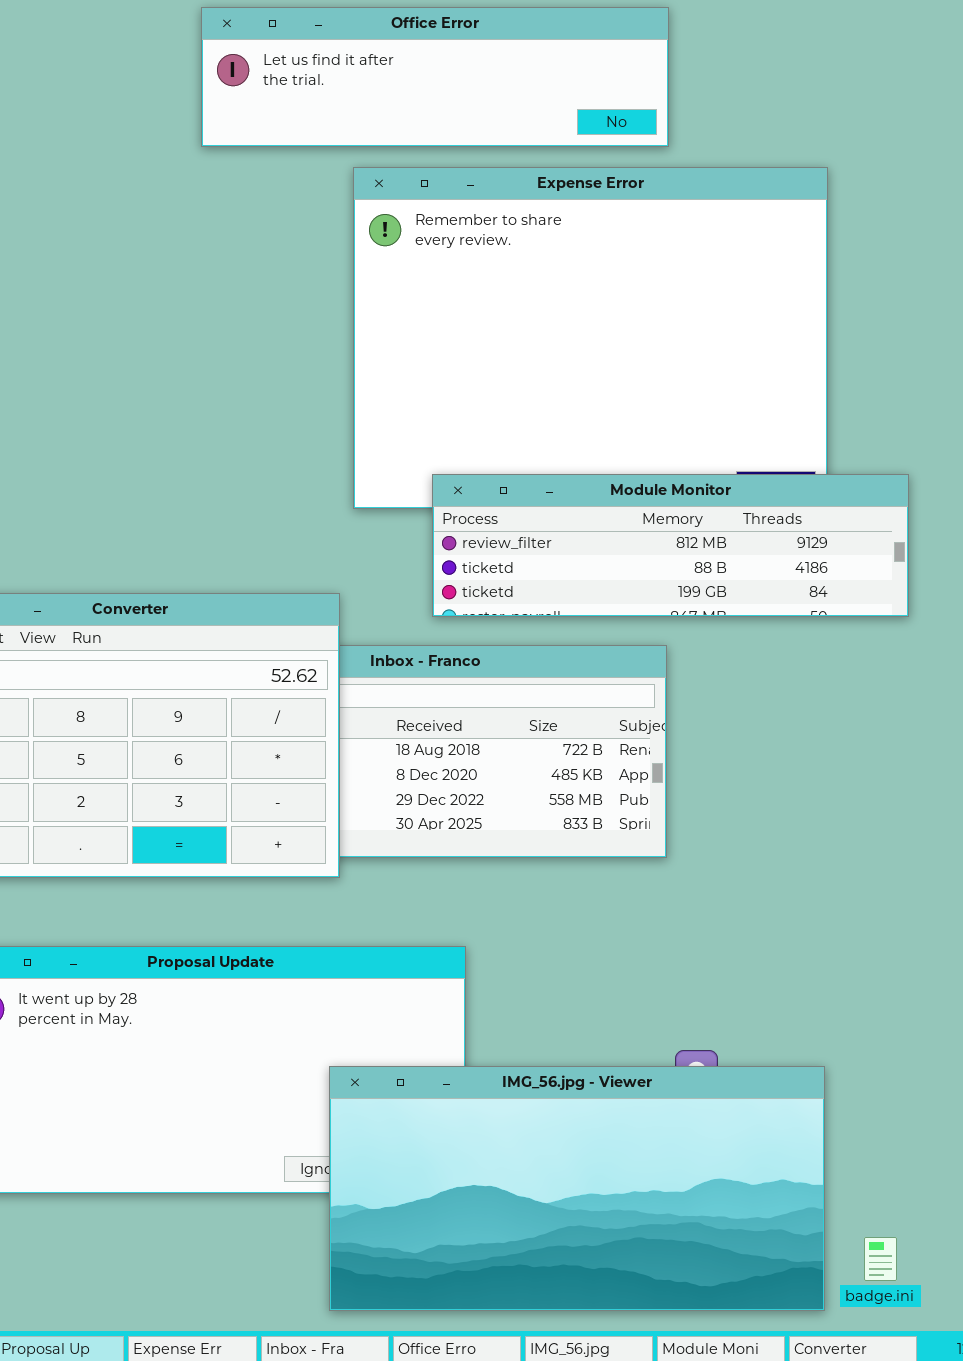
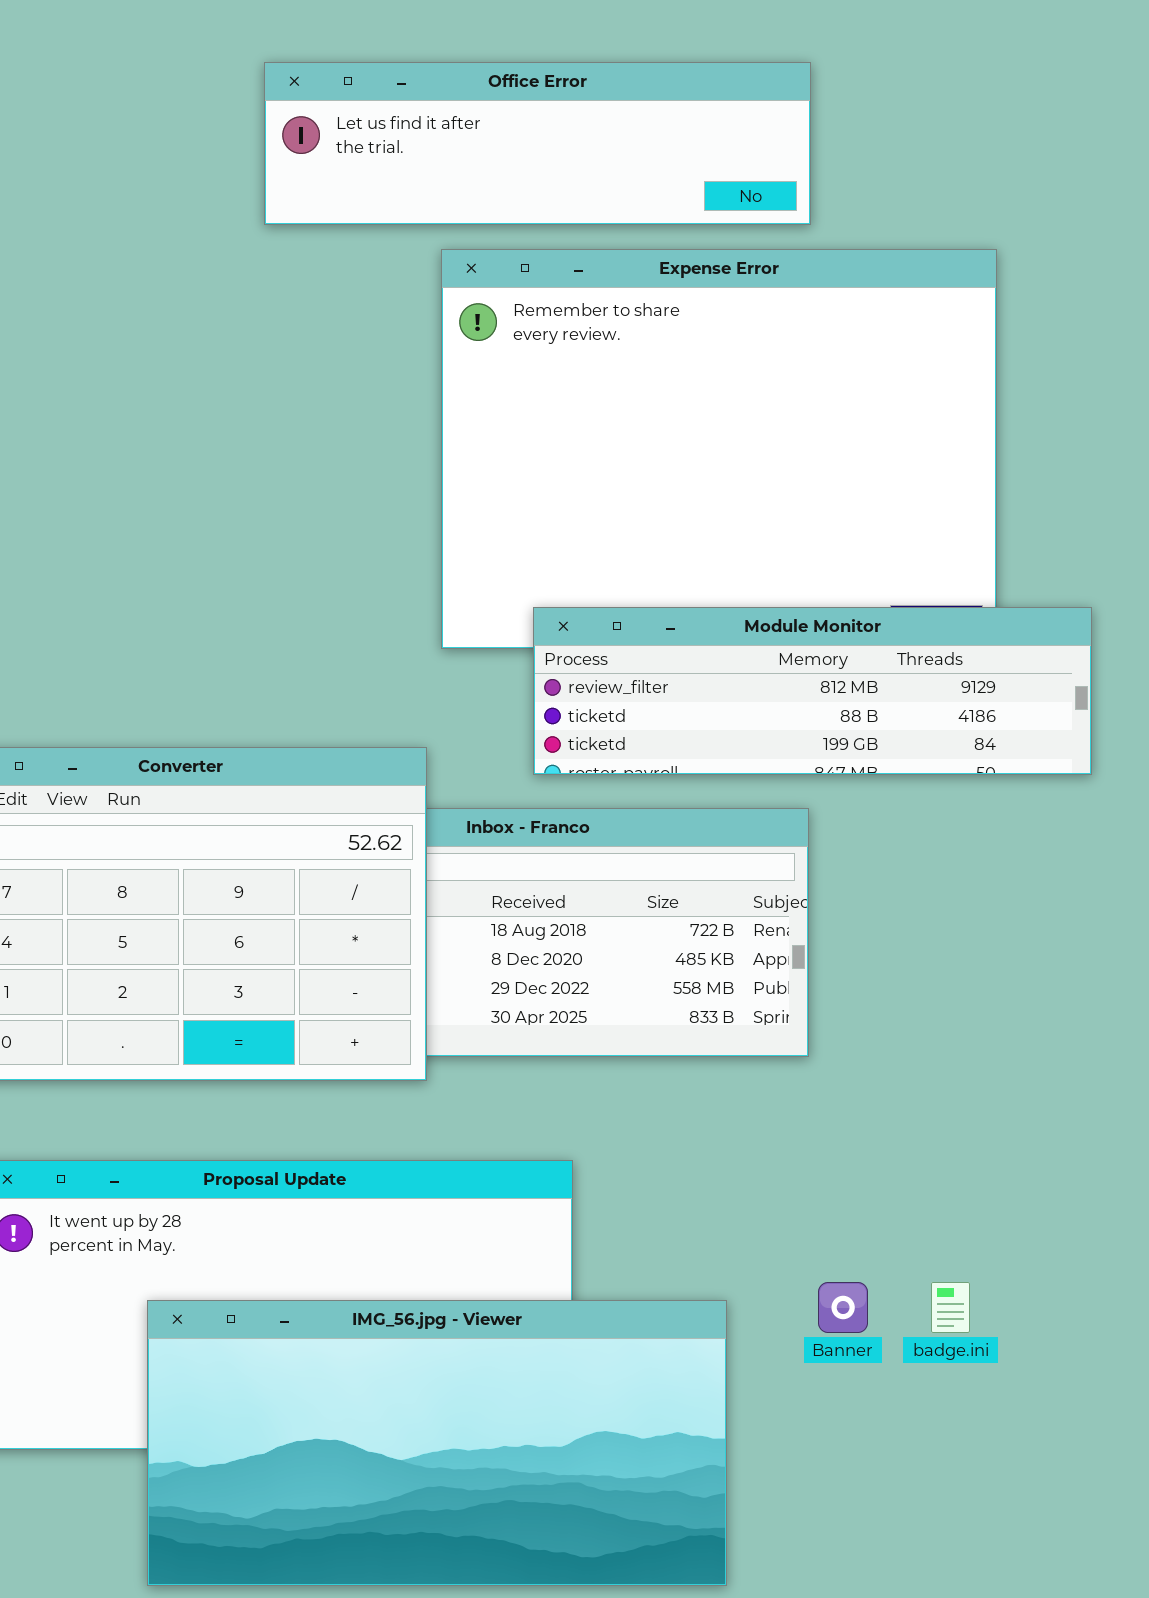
IMG_56.jpg - Viewer: [329,1066,825,1311] -> [147,1300,727,1586], moved
badge.ini: [864,1237,897,1281] -> [931,1282,970,1333], moved

